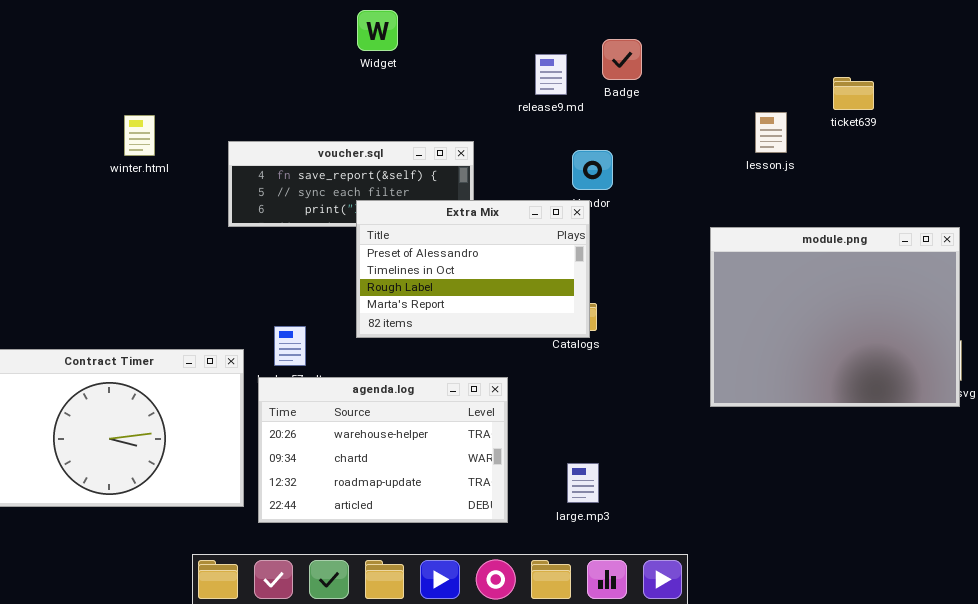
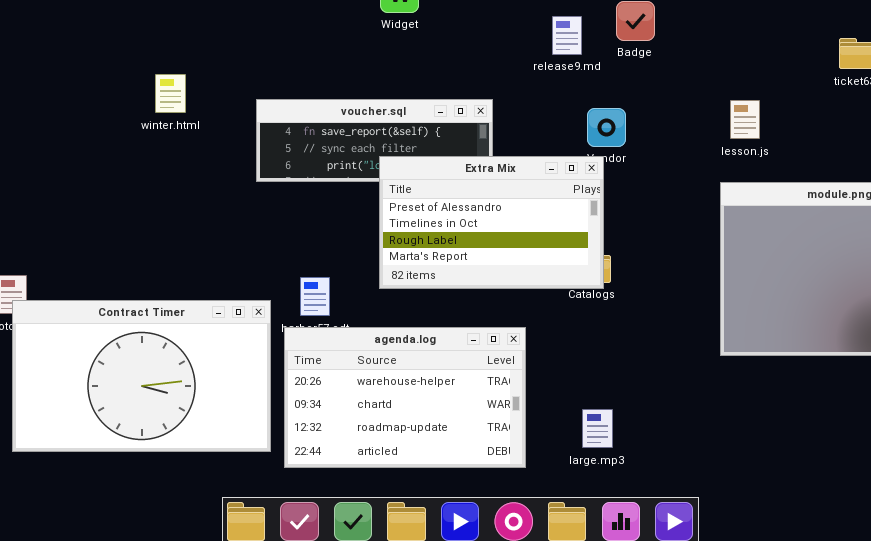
lesson.js: [755,112,787,153] -> [730,100,760,139], moved

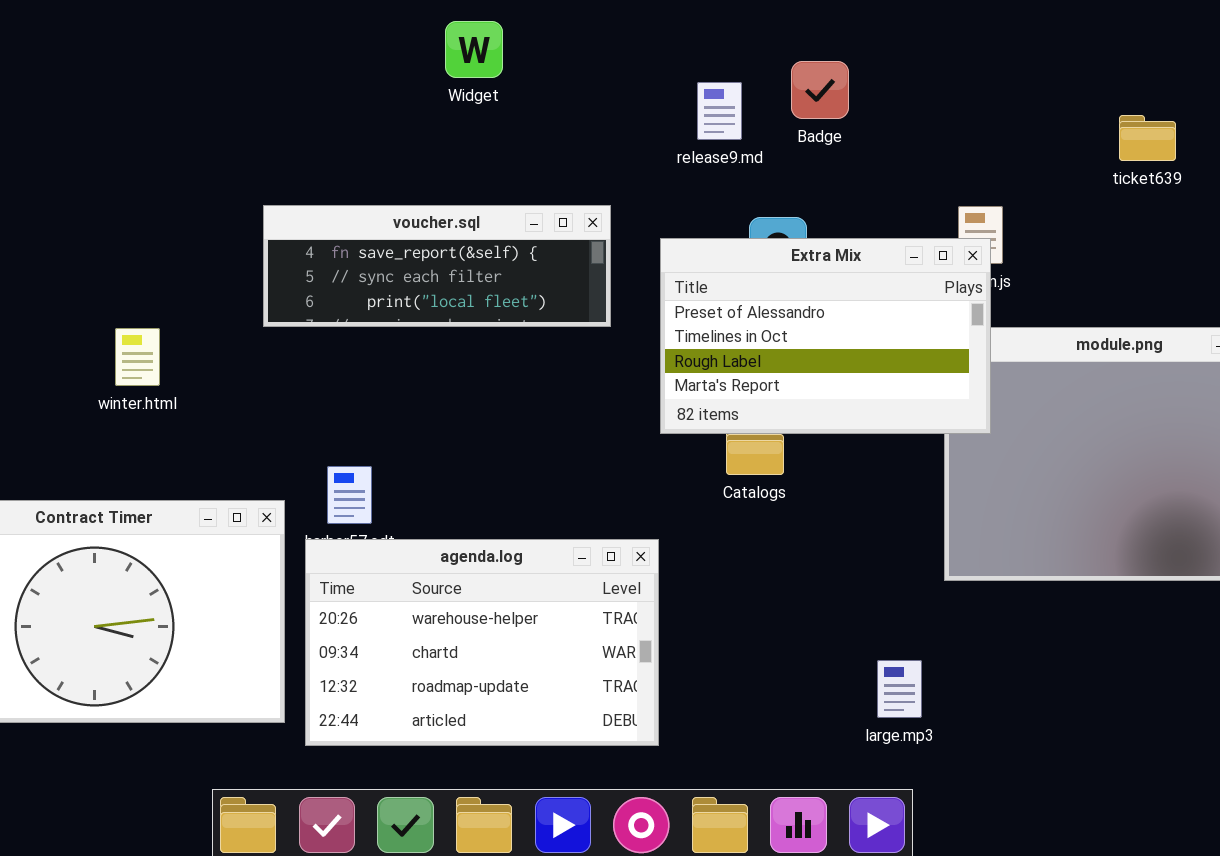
winter.html: [155,74,186,113] -> [115,328,160,386], moved
Extra Mix: [379,156,604,289] -> [660,238,991,434], moved
large.mp3: [582,409,613,448] -> [877,660,922,718], moved

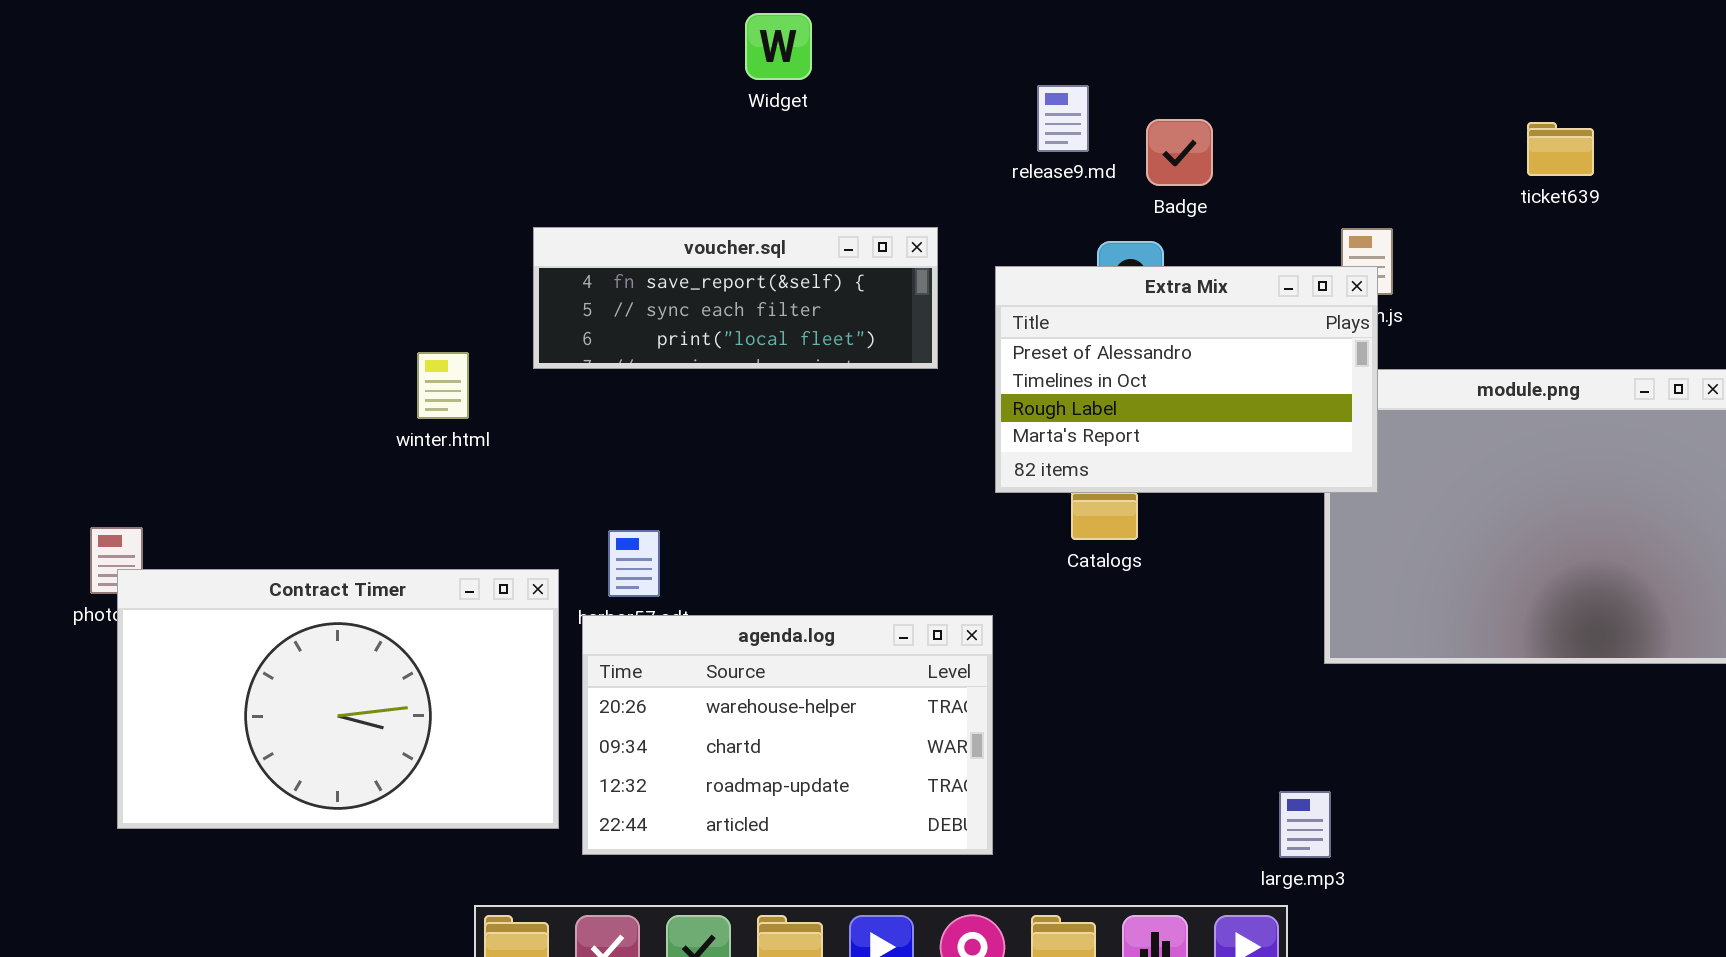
Badge: [791,61,849,119] -> [1146,119,1213,186], moved
winter.html: [115,328,160,386] -> [417,352,469,419], moved
large.mp3: [877,660,922,718] -> [1279,791,1331,858], moved

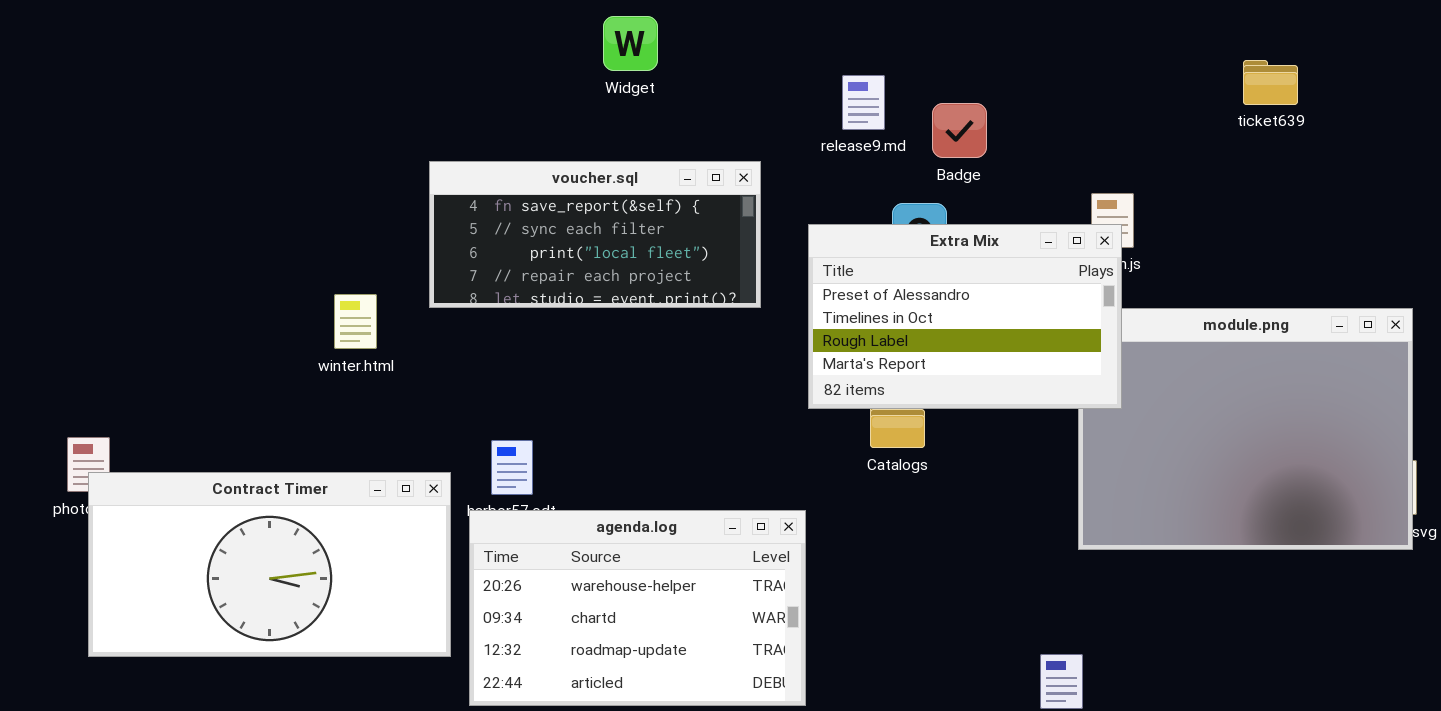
ticket639: [1527,122,1594,176] -> [1243,60,1298,105], moved
voucher.sql: [533,227,938,369] -> [429,161,761,308], resized
Contract Timer: [117,569,559,829] -> [88,472,451,657], resized

